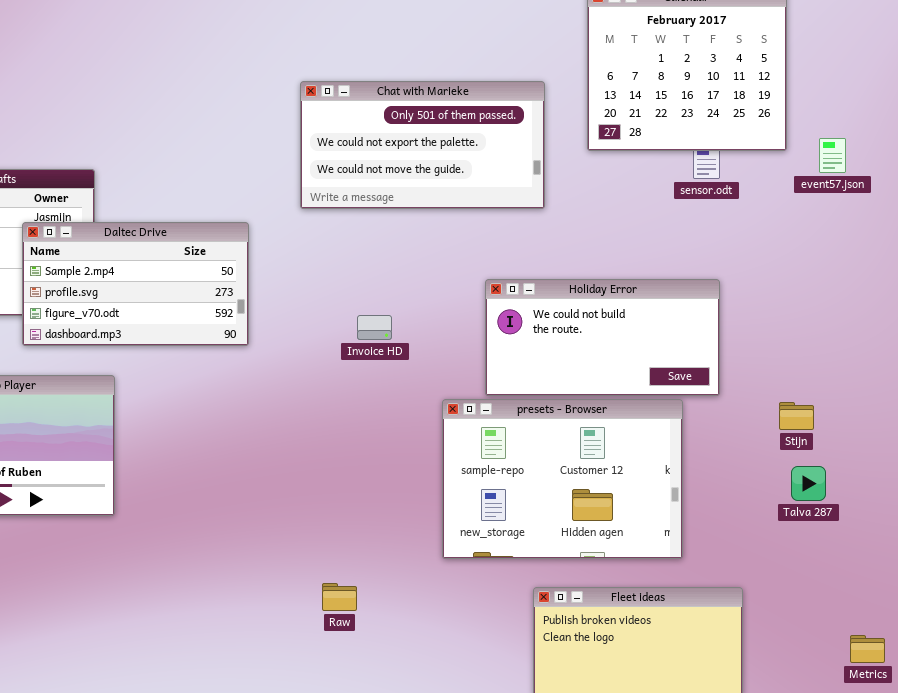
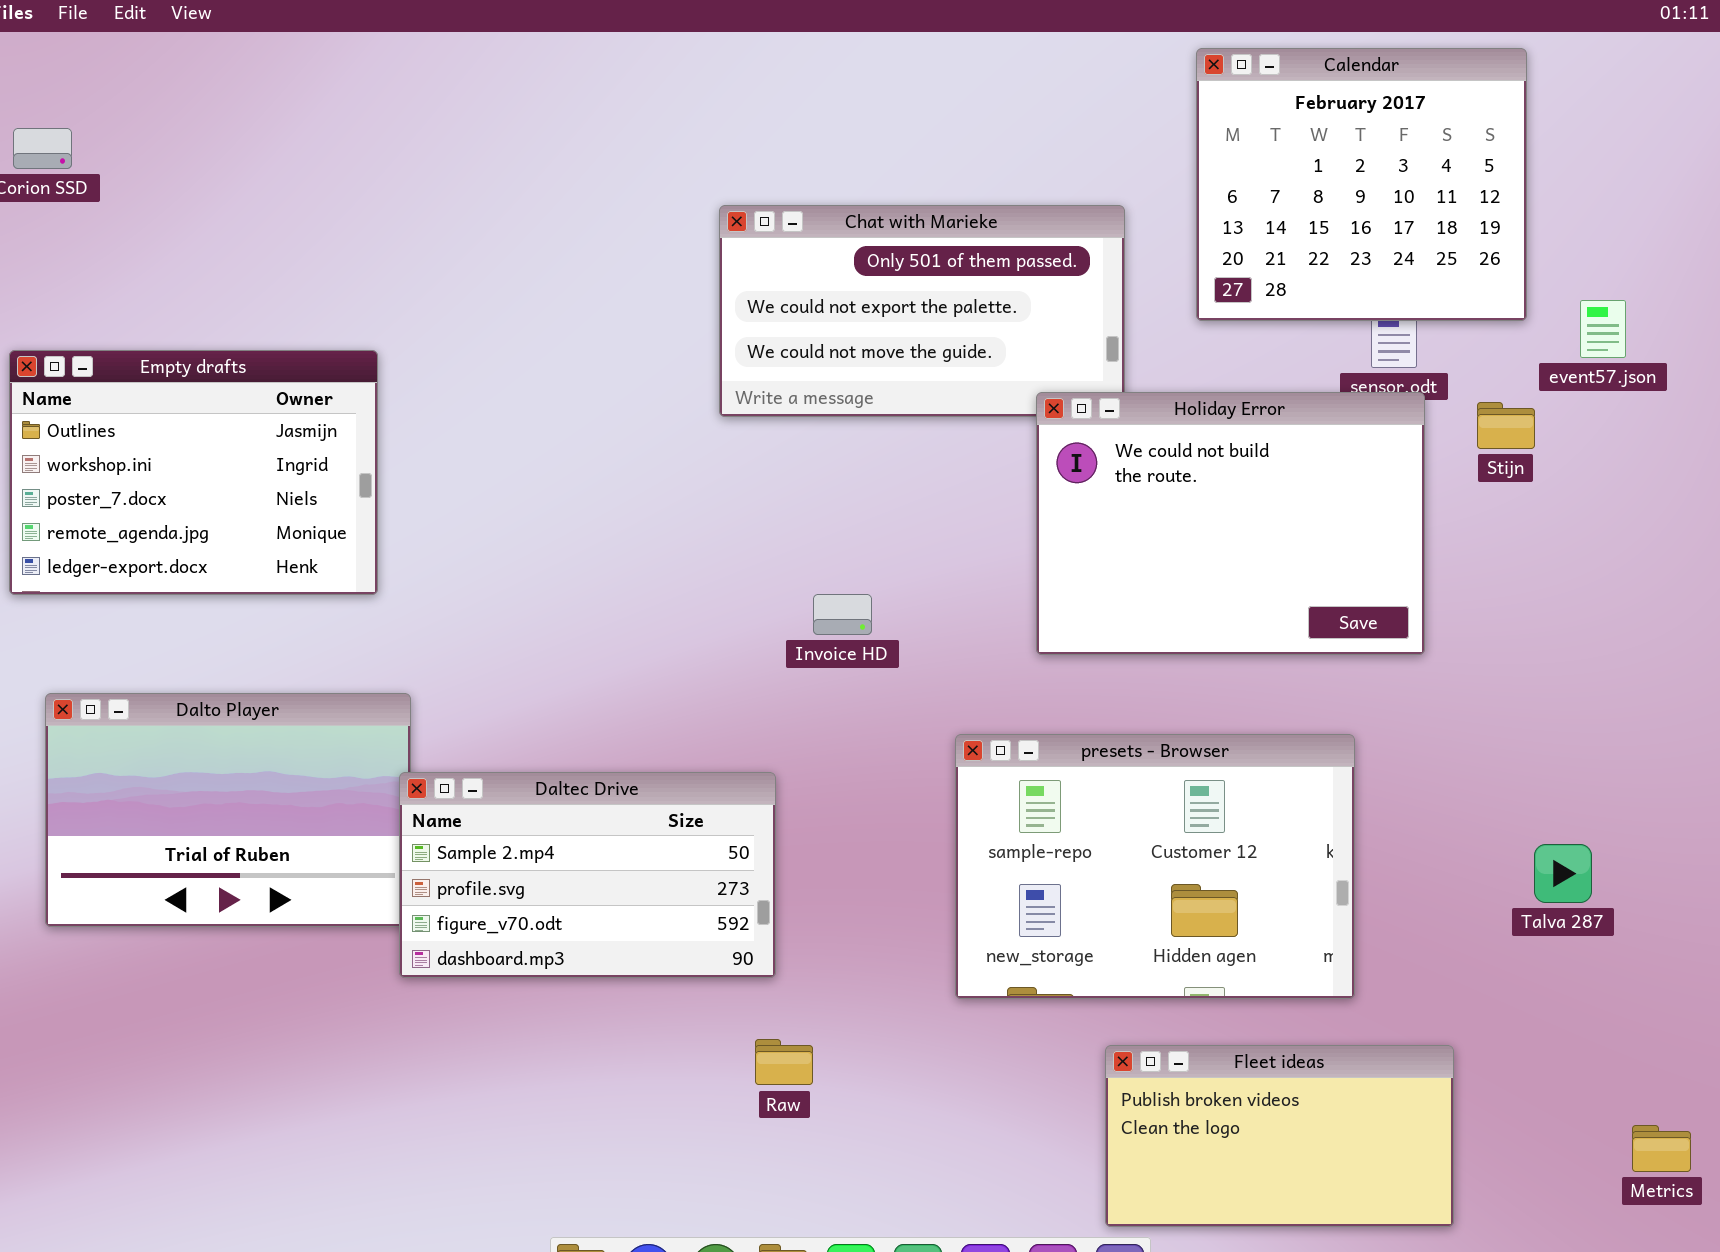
Daltec Drive: [22,222,249,346] -> [399,772,776,978], moved
Holiday Error: [485,279,720,396] -> [1036,392,1425,655], moved, resized
Stijn: [779,402,814,430] -> [1477,402,1535,449], moved

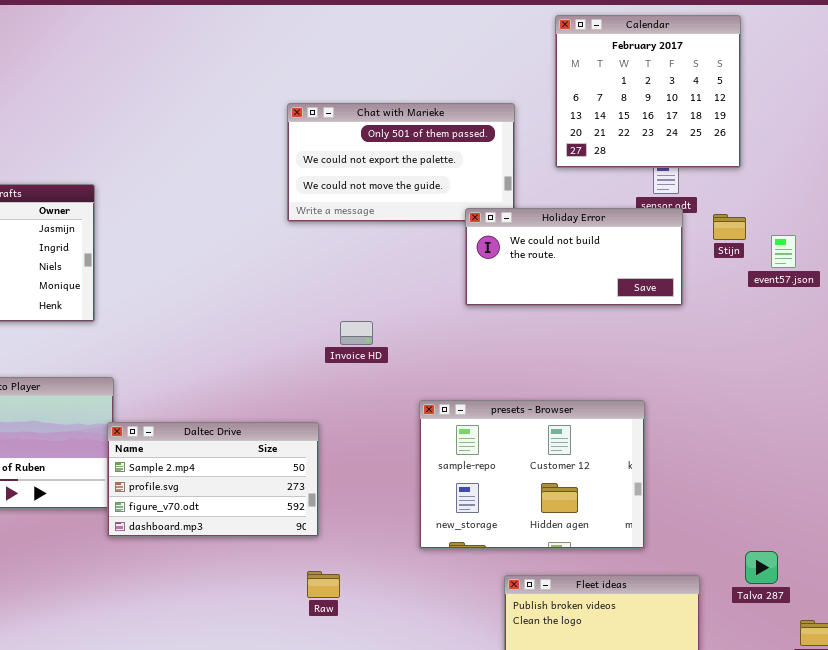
event57.json: [1580,300,1626,358] -> [771,235,796,268], moved
Holiday Error: [1036,392,1425,655] -> [465,208,683,306], resized
Talva 287: [1534,844,1592,903] -> [745,551,778,584], moved

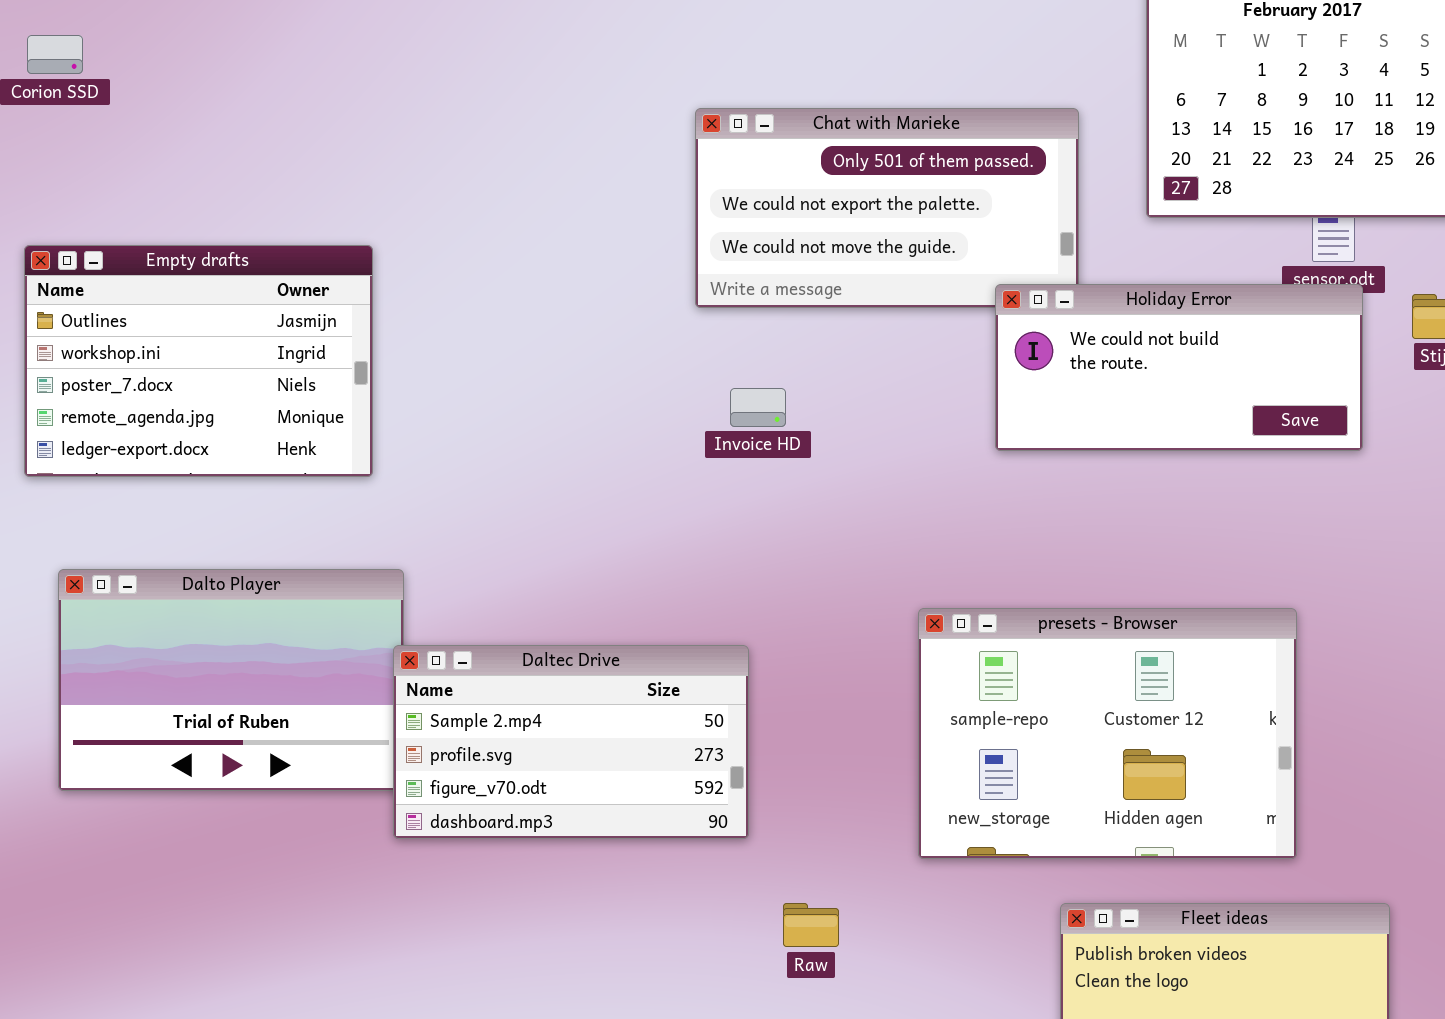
Invoice HD: [340,321,373,345] -> [730,388,786,427], moved
Raw: [307,571,340,598] -> [783,903,839,947], moved

